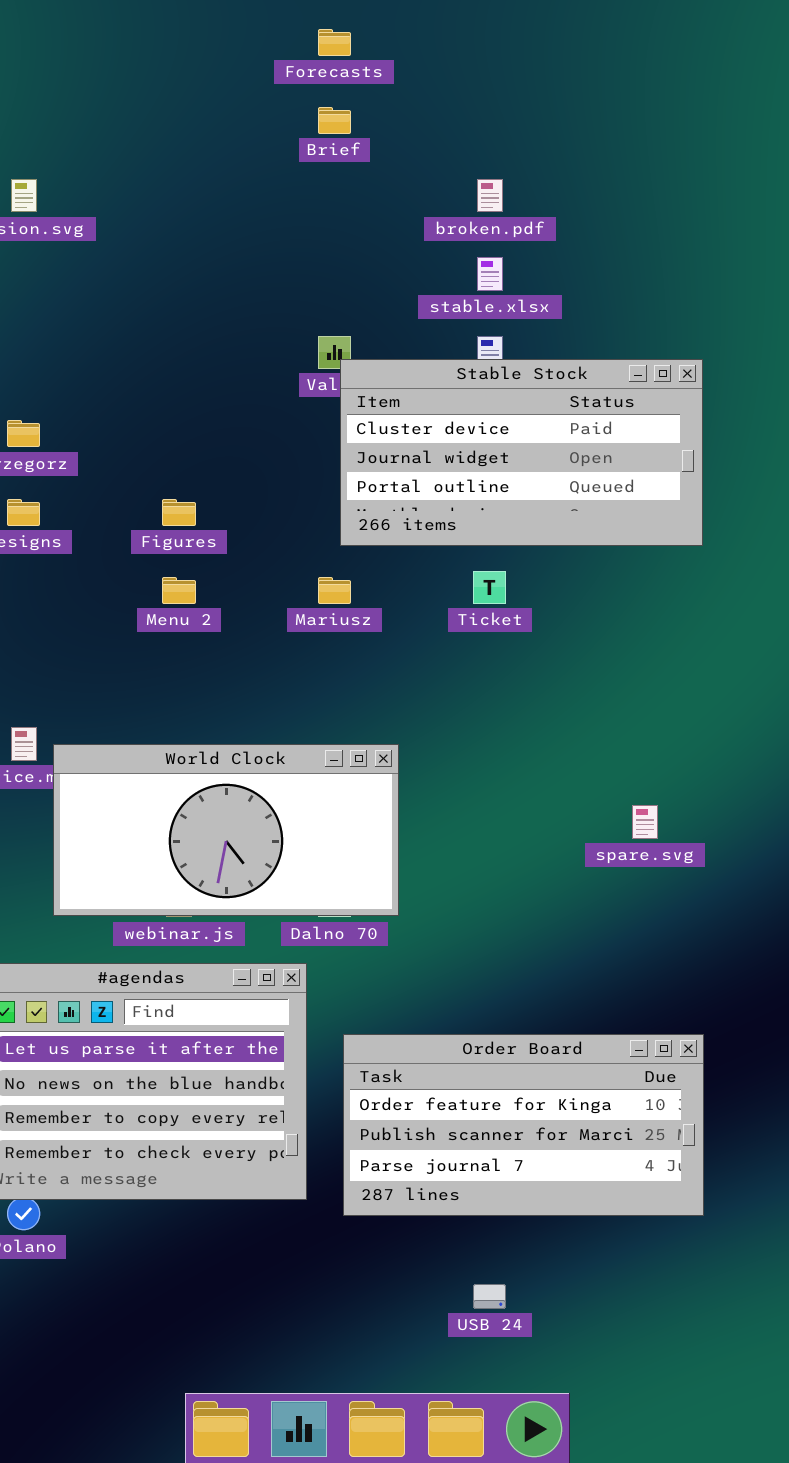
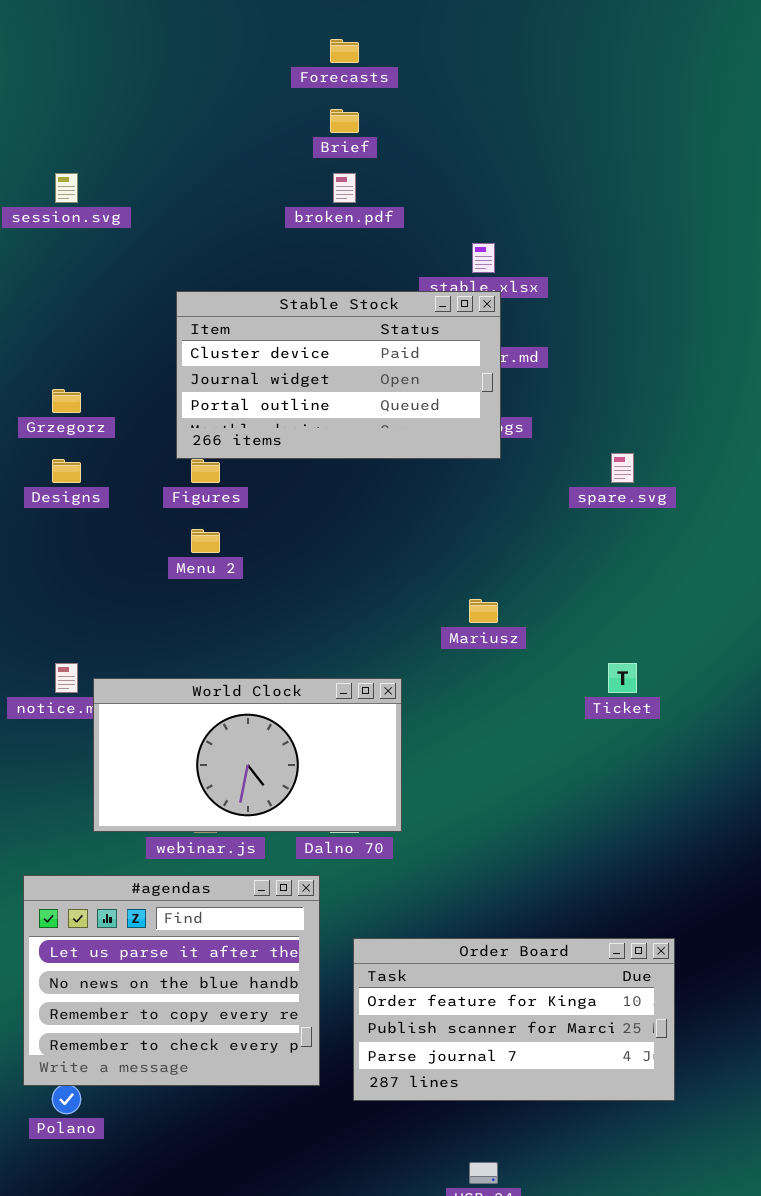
broken.pdf: [477,179,503,212] -> [333,173,356,203], moved
Stable Stock: [340,359,703,546] -> [176,291,501,459], moved
Ticket: [473,571,506,604] -> [608,663,637,693], moved
Mariusz: [318,577,351,604] -> [469,599,498,623], moved
spare.svg: [632,805,658,839] -> [611,453,634,483], moved

